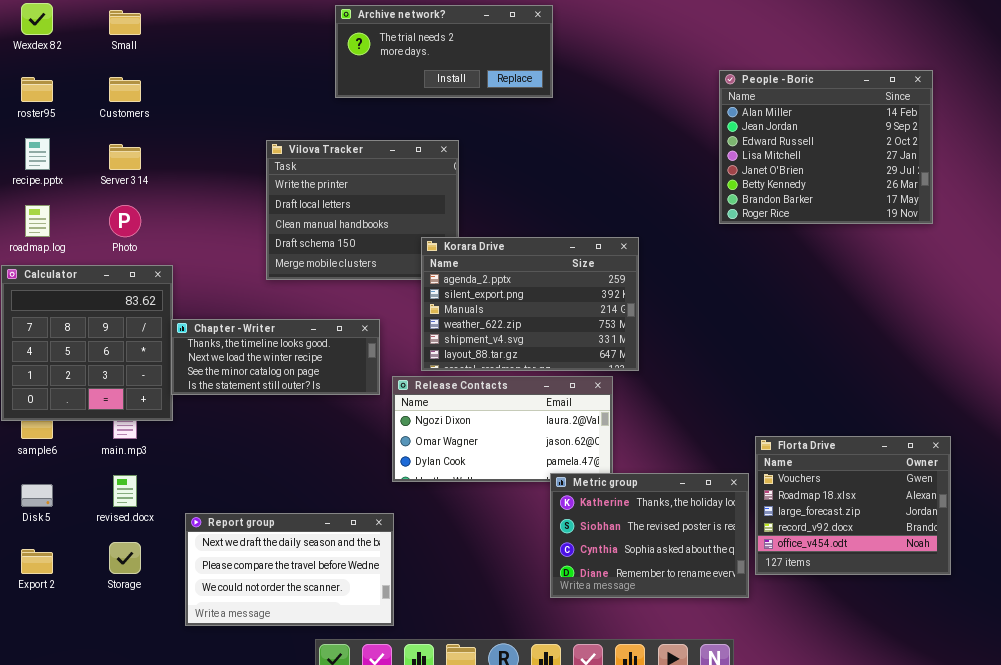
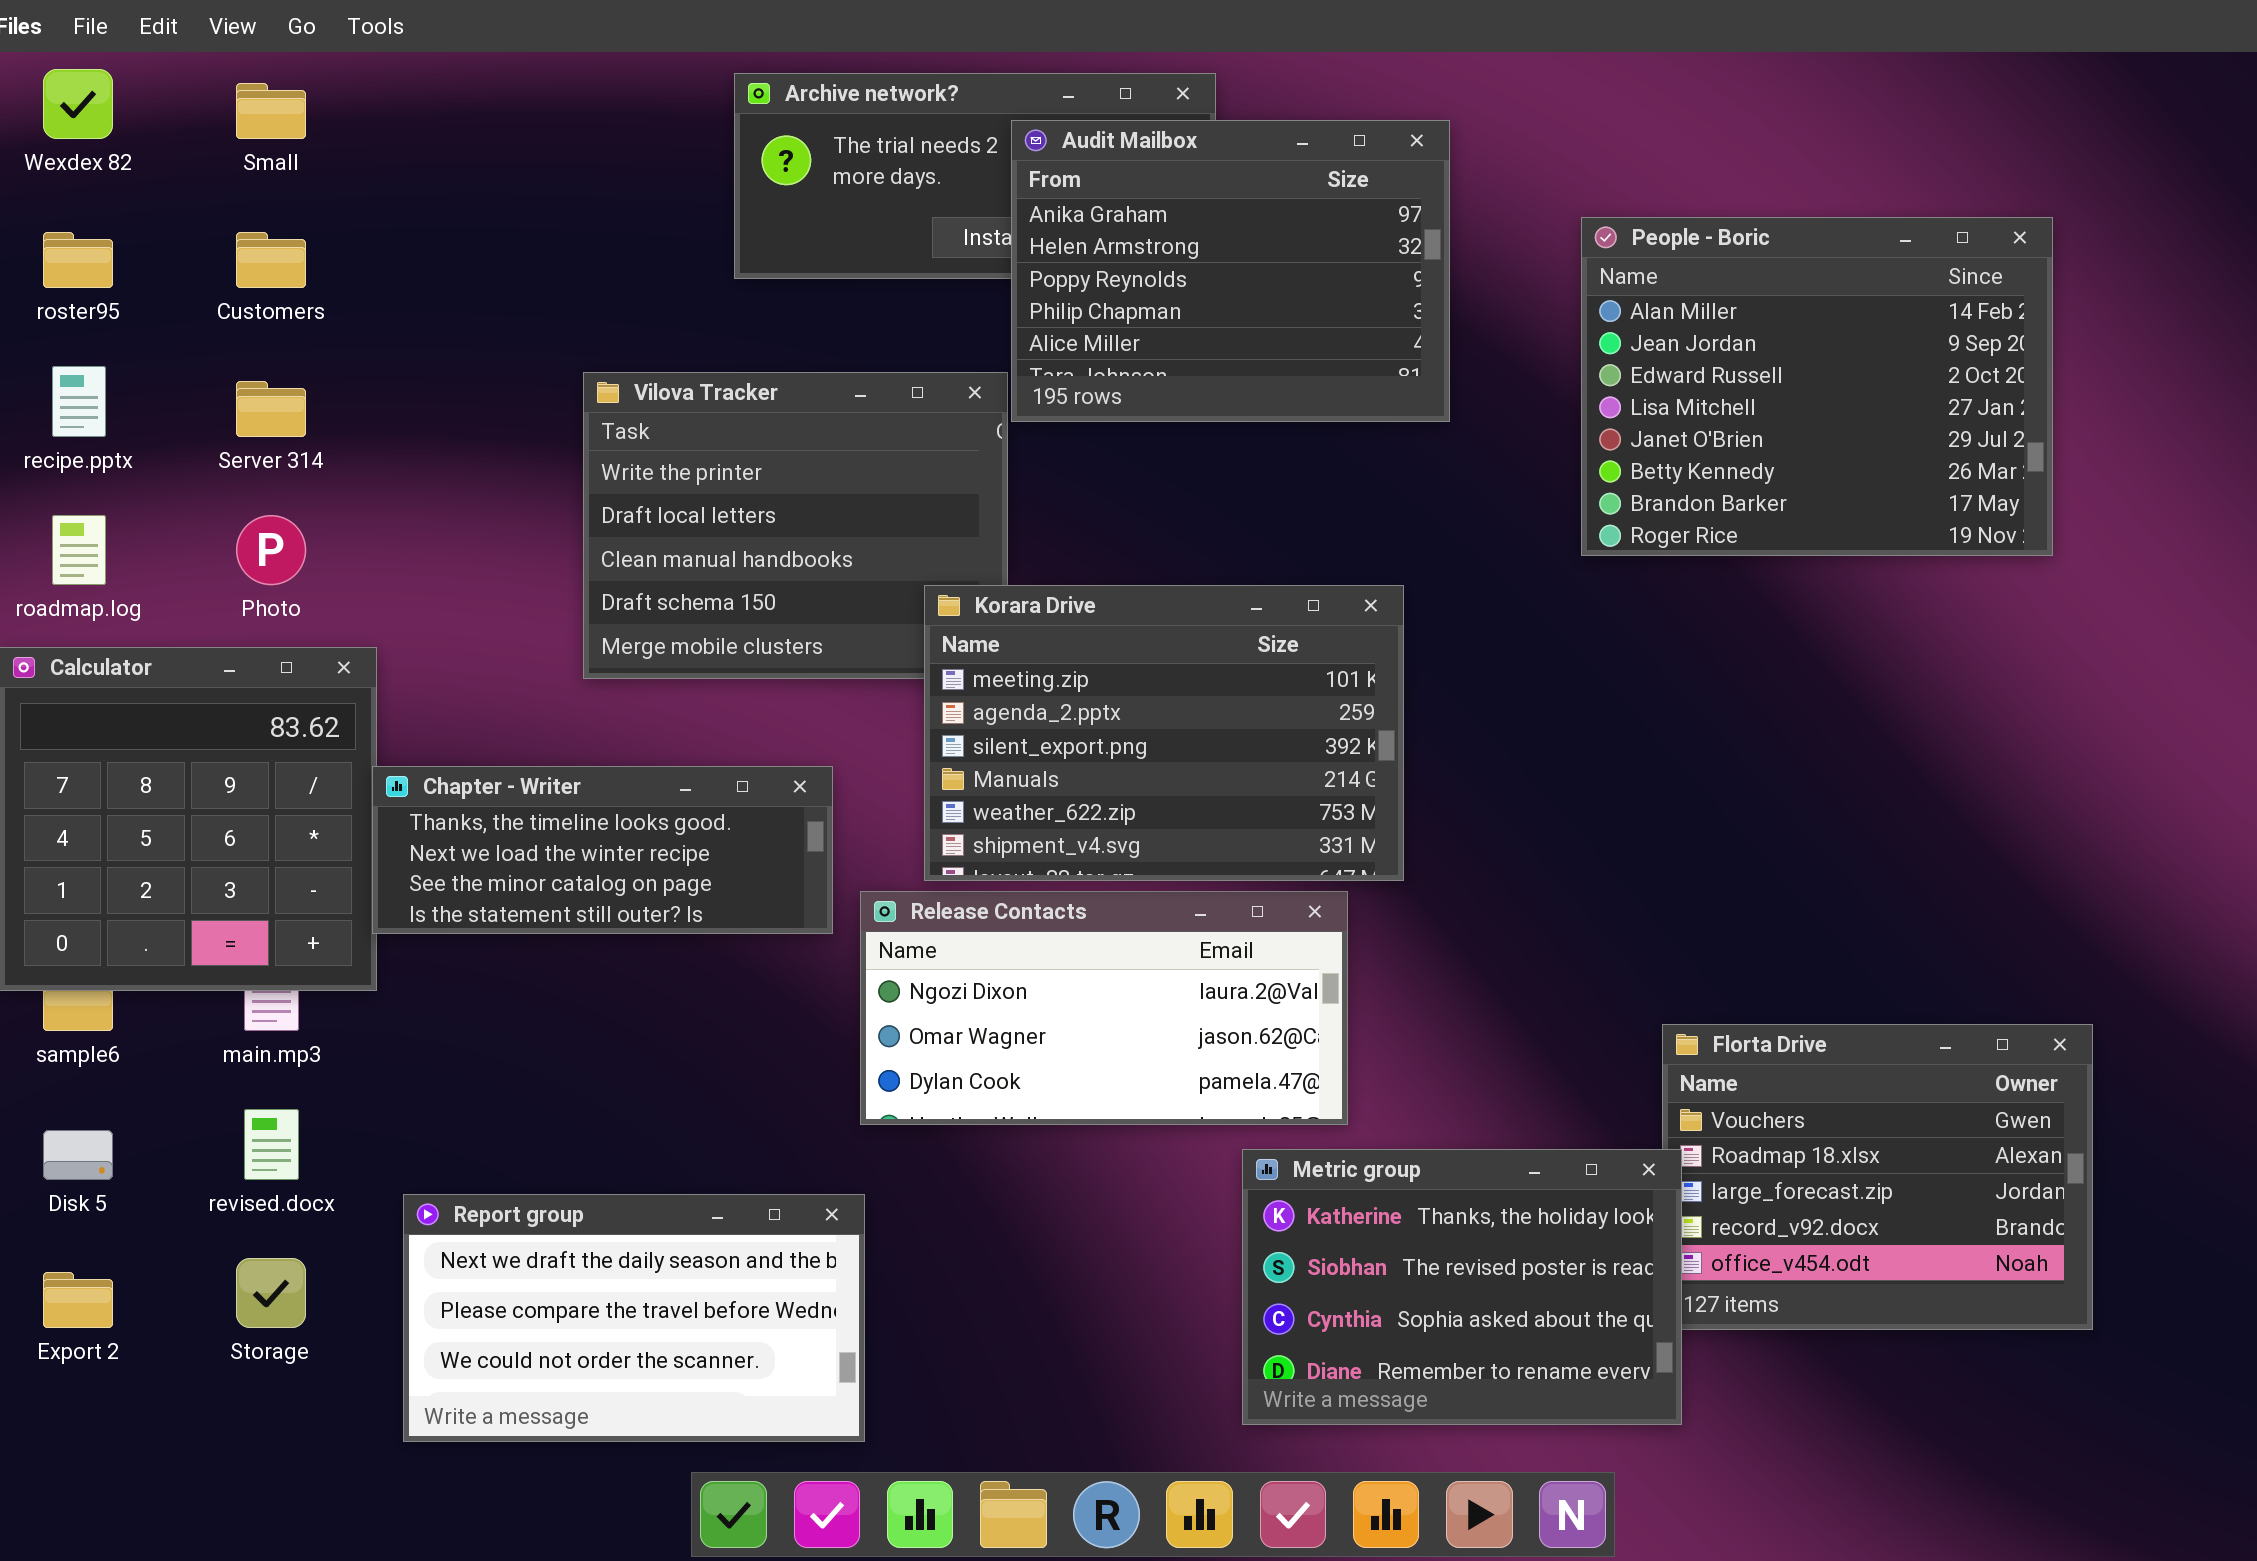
Audit Mailbox: none -> [1011,120,1450,422], opened
Korara Drive: [421,237,639,371] -> [924,585,1404,881], scrolled up 1 row
Metric group: [550,473,749,598] -> [1242,1149,1682,1425], moved

